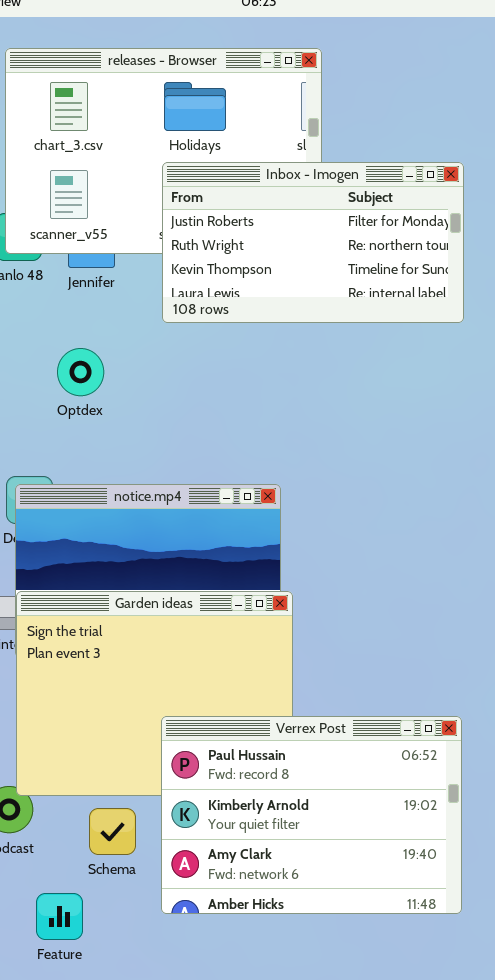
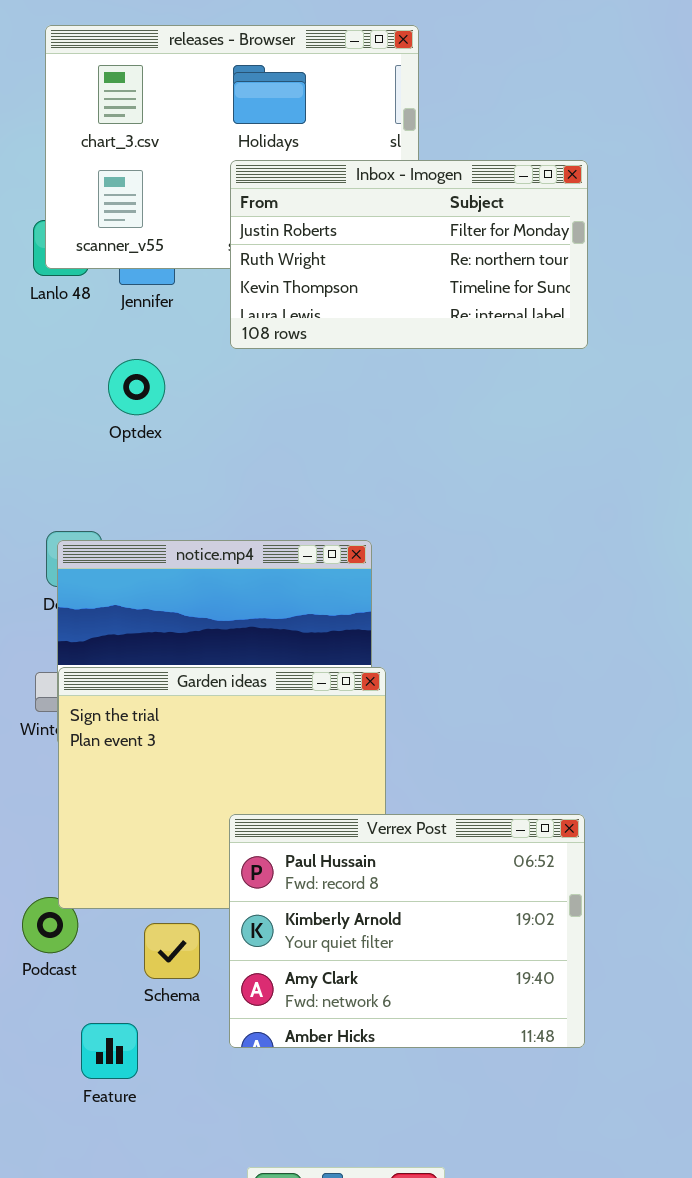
Optdex: [57,348,104,396] -> [108,359,165,415], moved

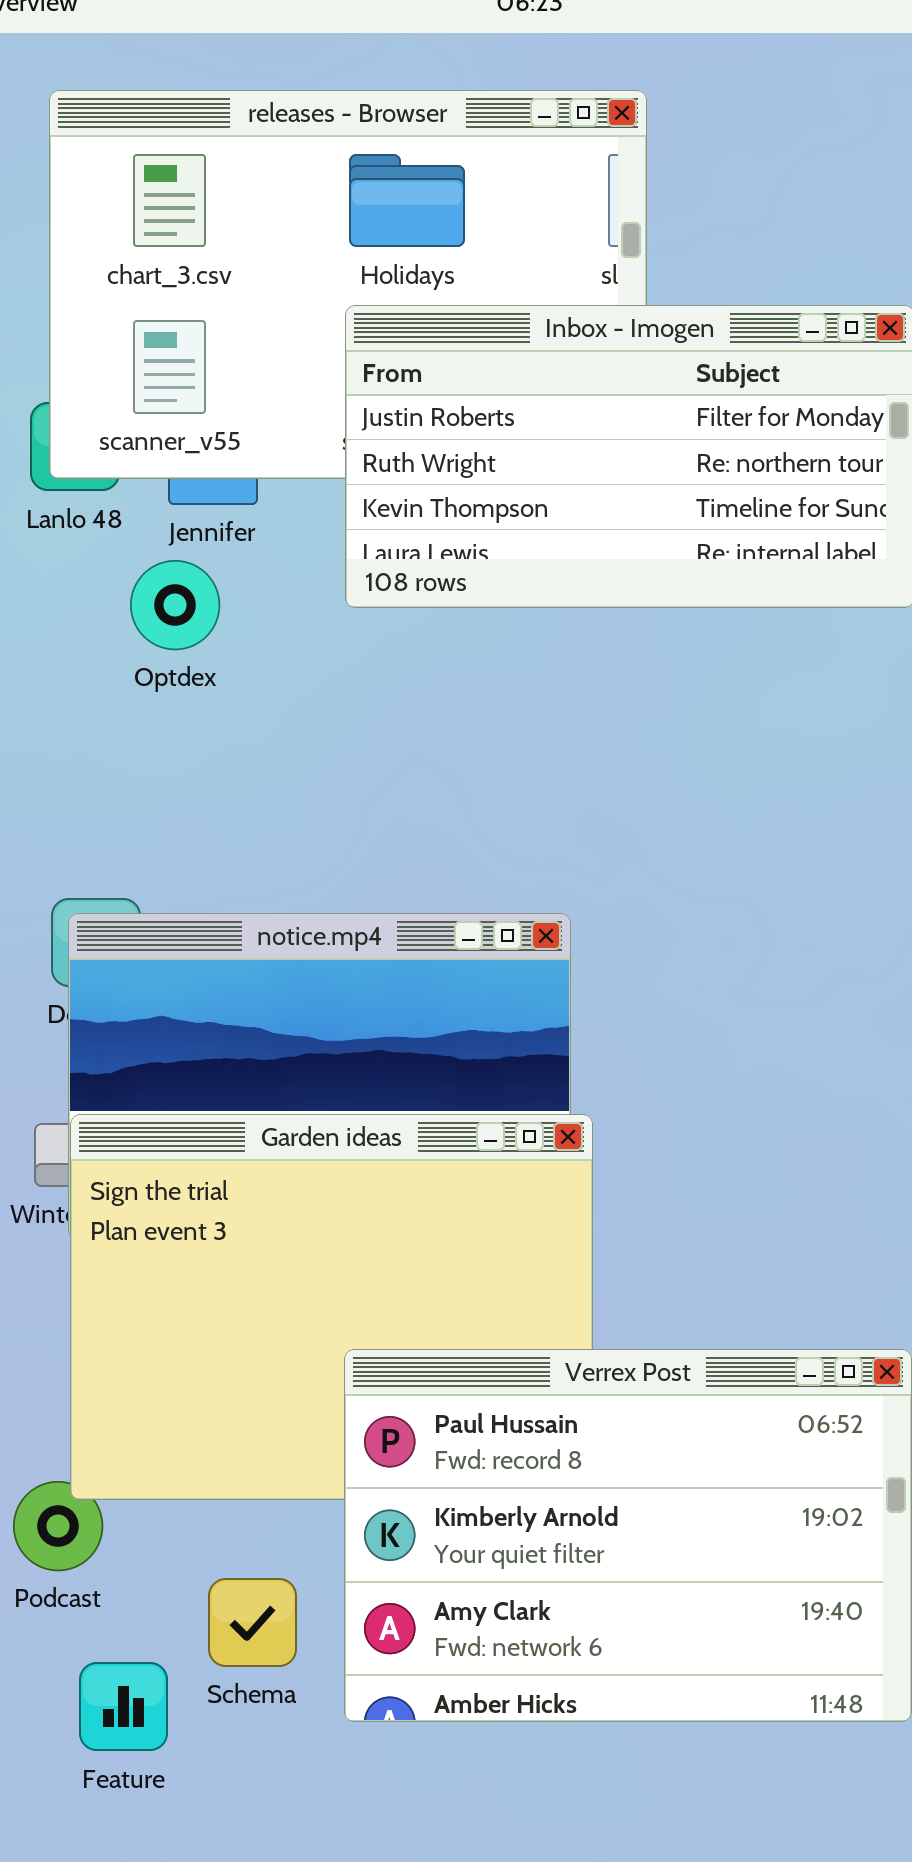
Optdex: [108,359,165,415] -> [130,560,220,650], moved
Schema: [144,923,200,979] -> [208,1578,297,1667], moved
Feature: [81,1023,138,1079] -> [79,1662,168,1751], moved

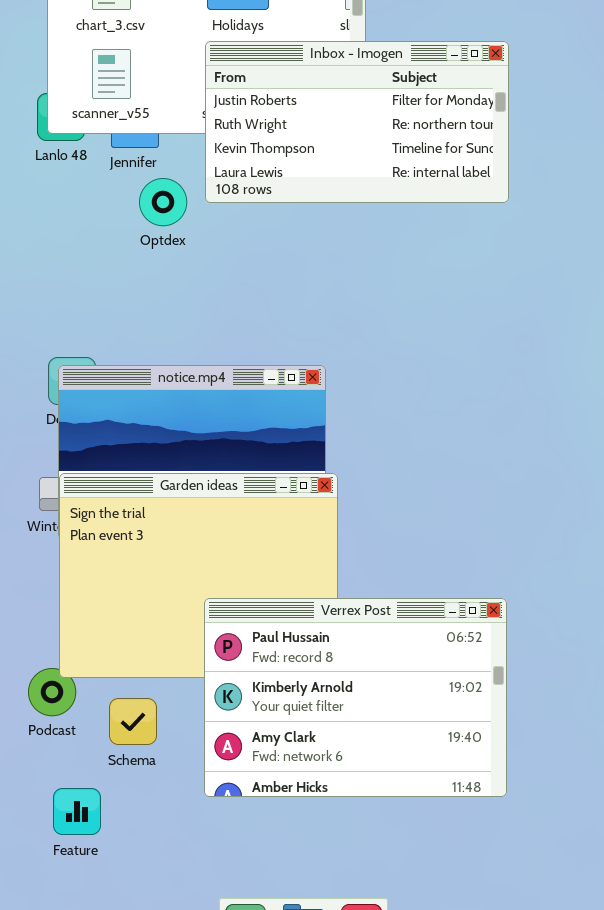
Optdex: [130,560,220,650] -> [139,178,187,226], moved
Schema: [208,1578,297,1667] -> [109,698,157,745], moved
Feature: [79,1662,168,1751] -> [53,788,101,835], moved

